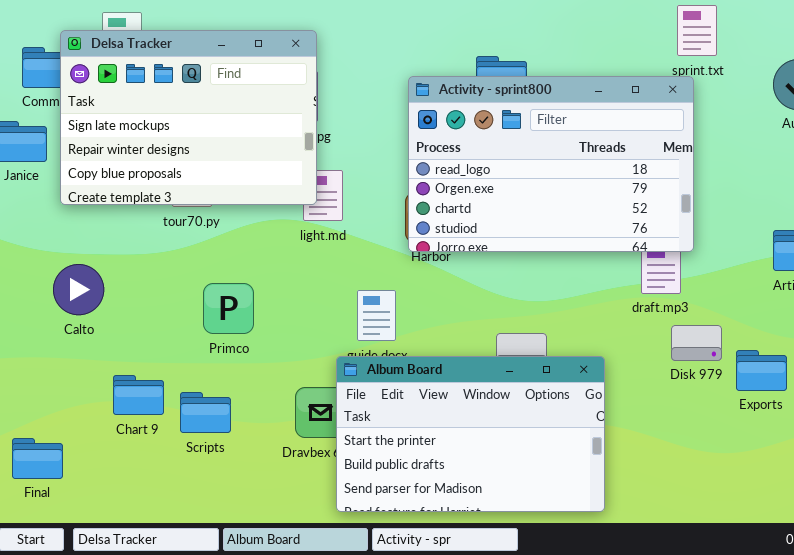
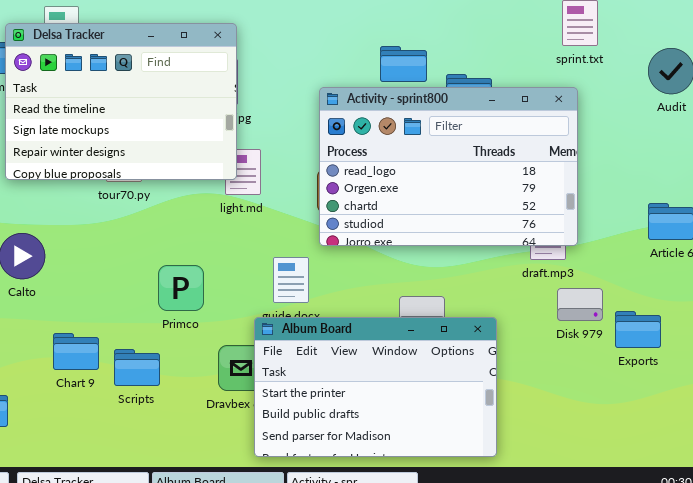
Delsa Tracker: [60,30,317,205] -> [5,23,237,180], scrolled up 1 row
Activity - sprint800: [408,76,694,252] -> [319,87,578,246], moved
Primco: [203,283,254,334] -> [158,265,204,311], moved

